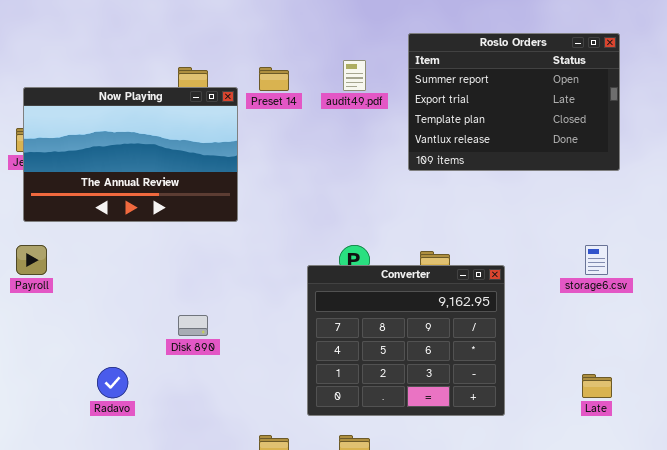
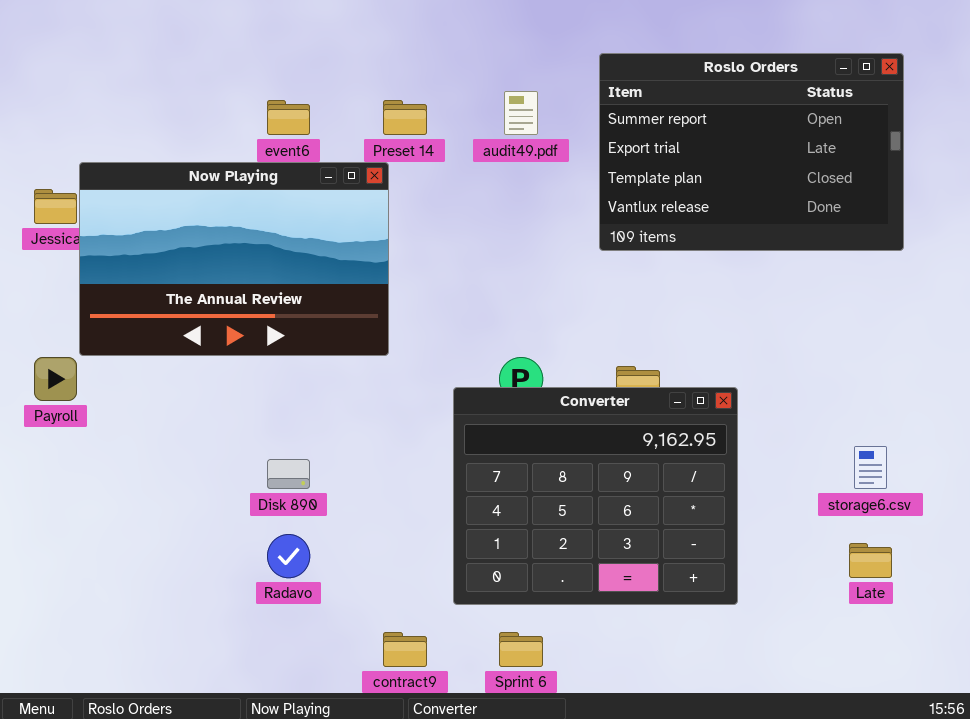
Now Playing: [23,87,238,222] -> [79,162,389,356], moved
storage6.csv: [585,245,608,275] -> [854,446,887,489], moved
Radavo: [97,367,128,398] -> [267,534,310,578], moved

